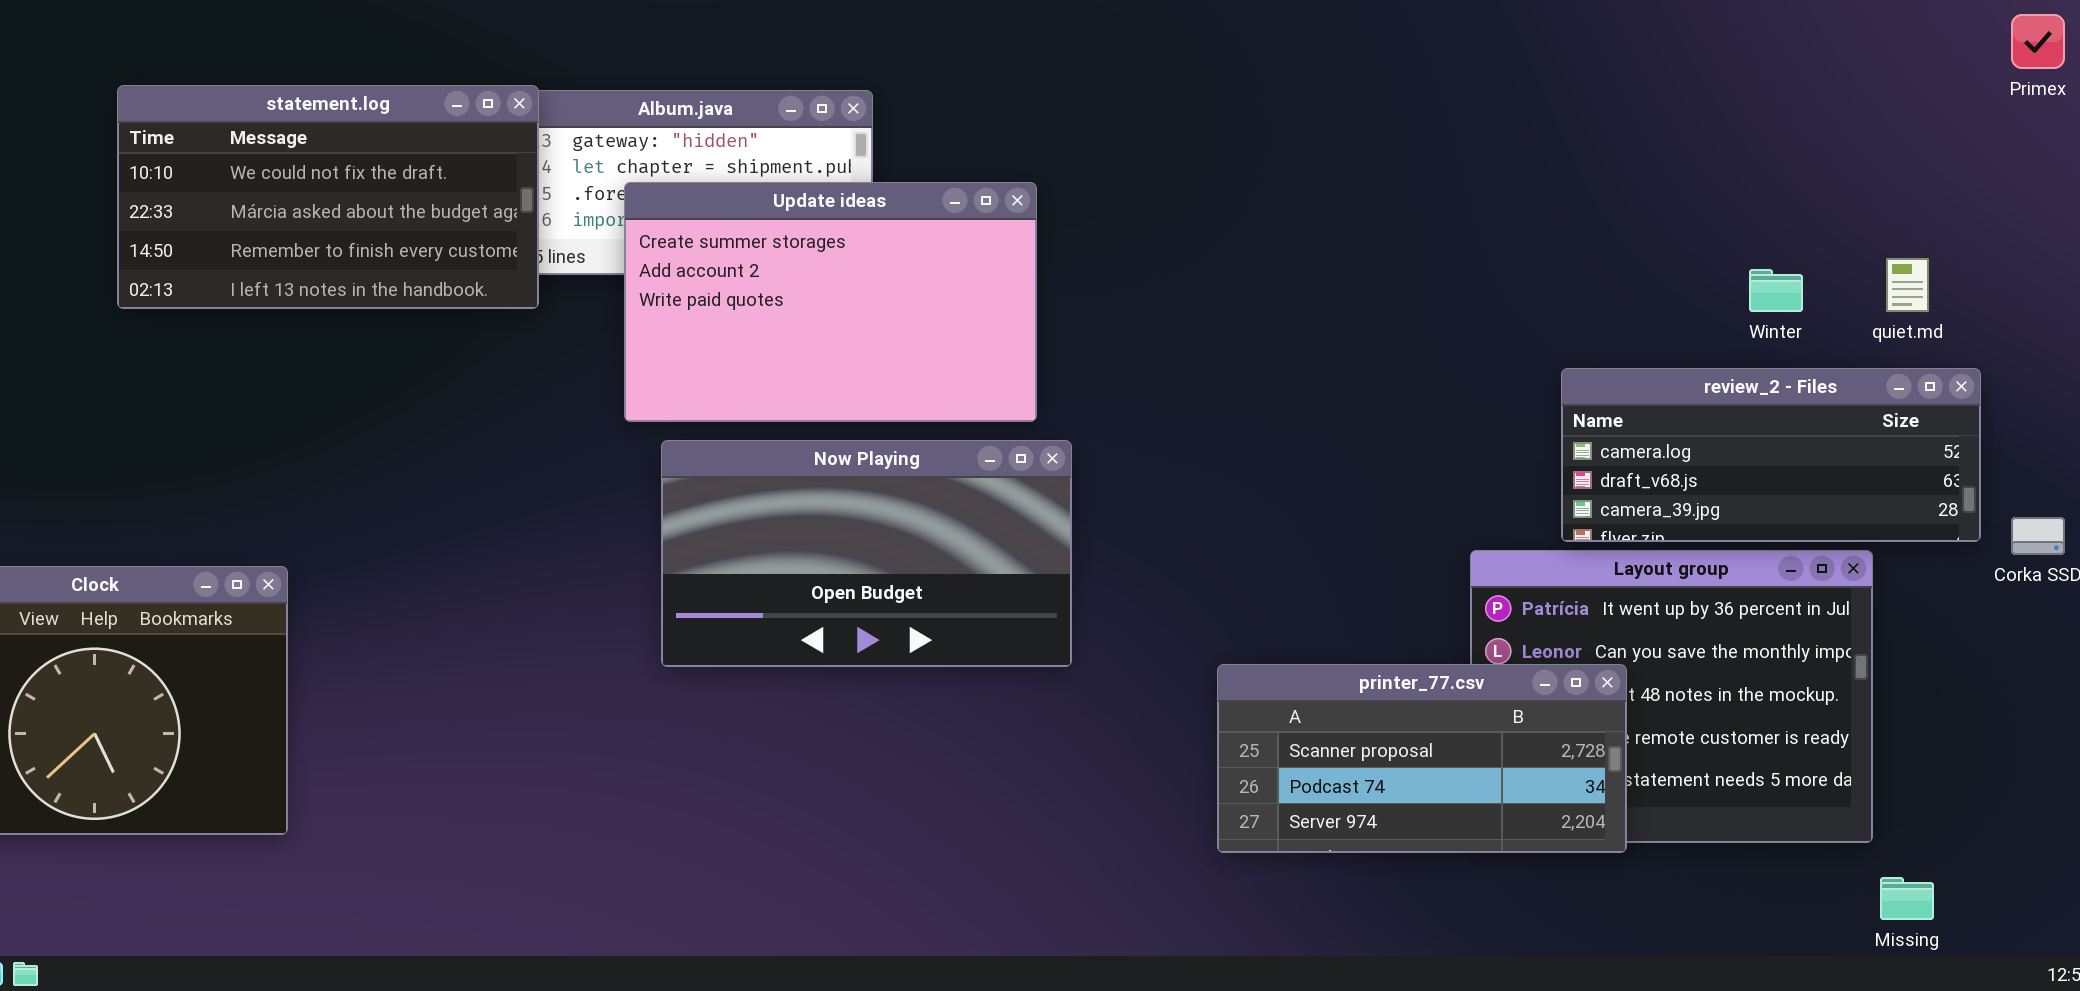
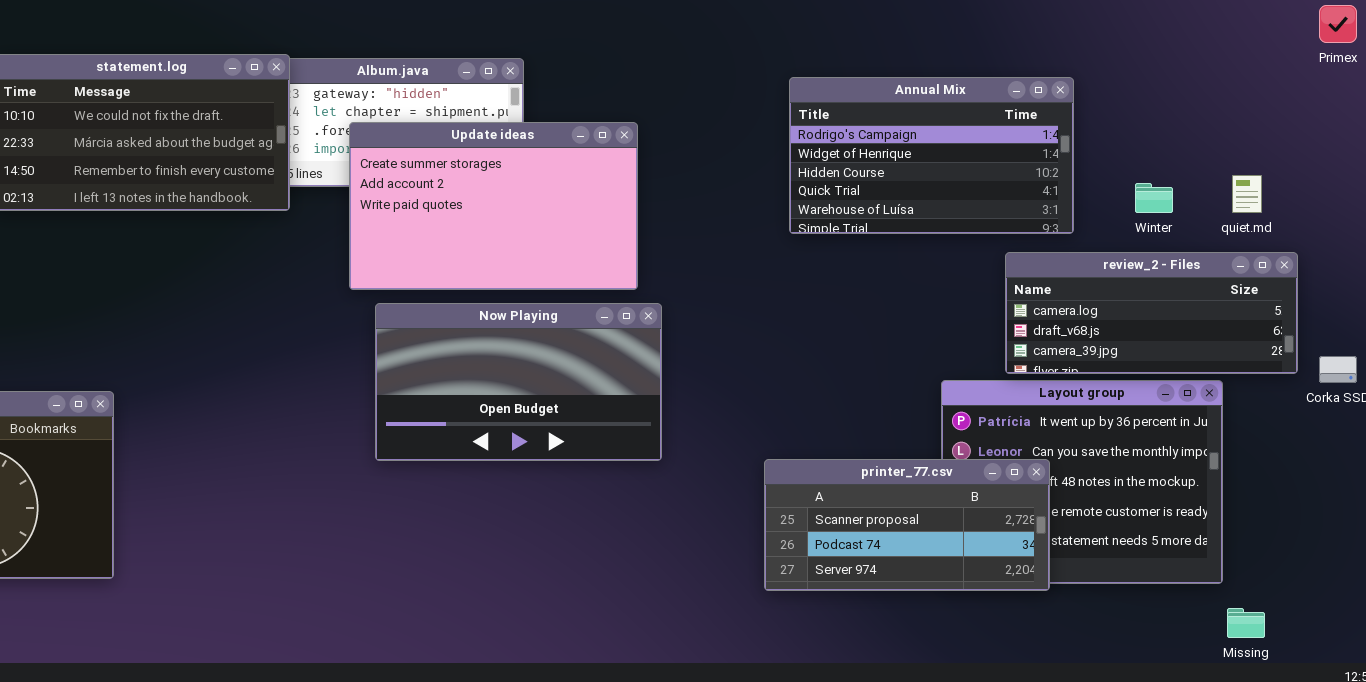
Annual Mix: none -> [789,77,1074,234], opened

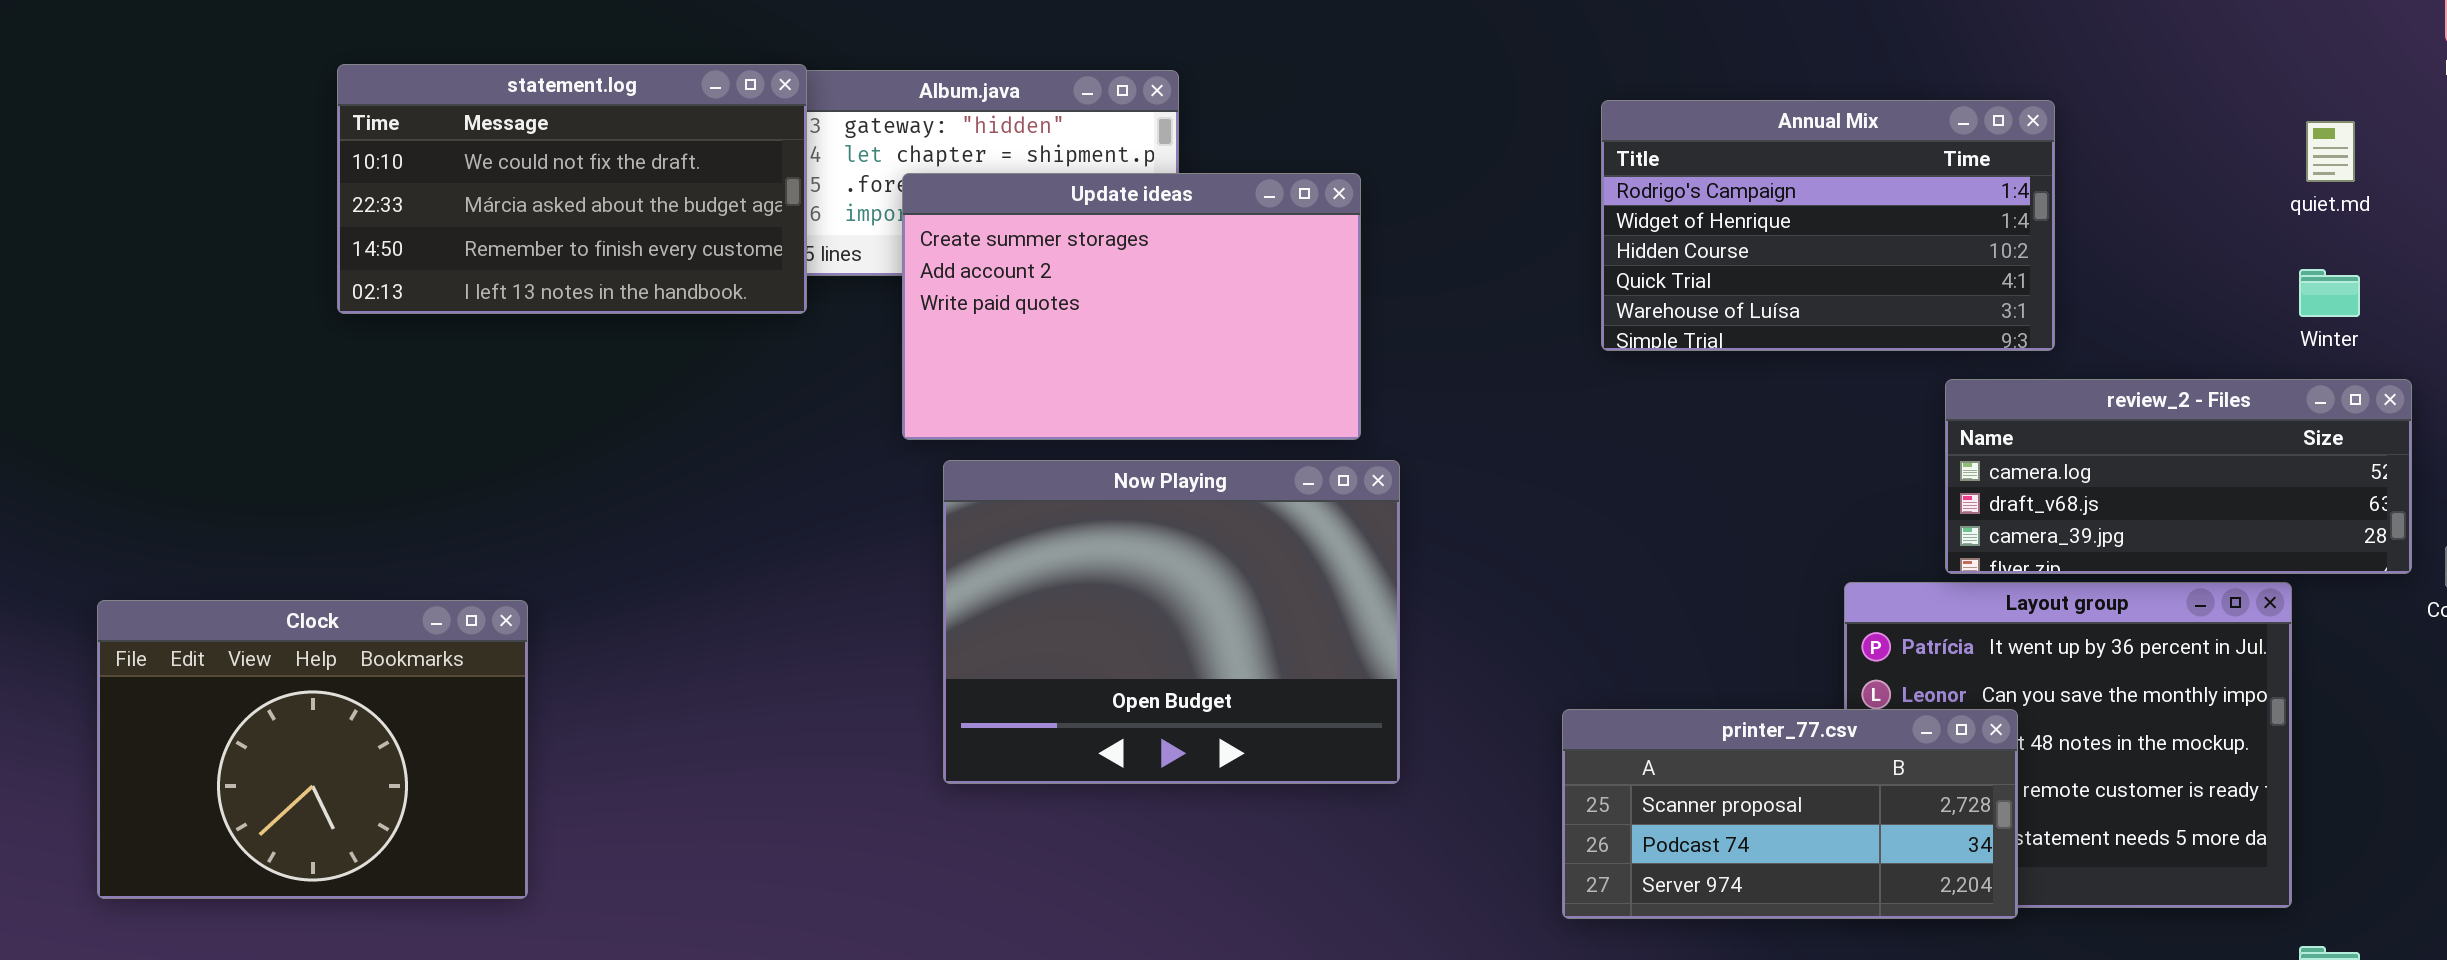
quiet.md: [1232,175,1262,213] -> [2306,121,2355,182], moved
Winter: [1135,183,1173,213] -> [2299,269,2360,317], moved
Now Playing: [375,303,662,461] -> [943,460,1400,784], resized

